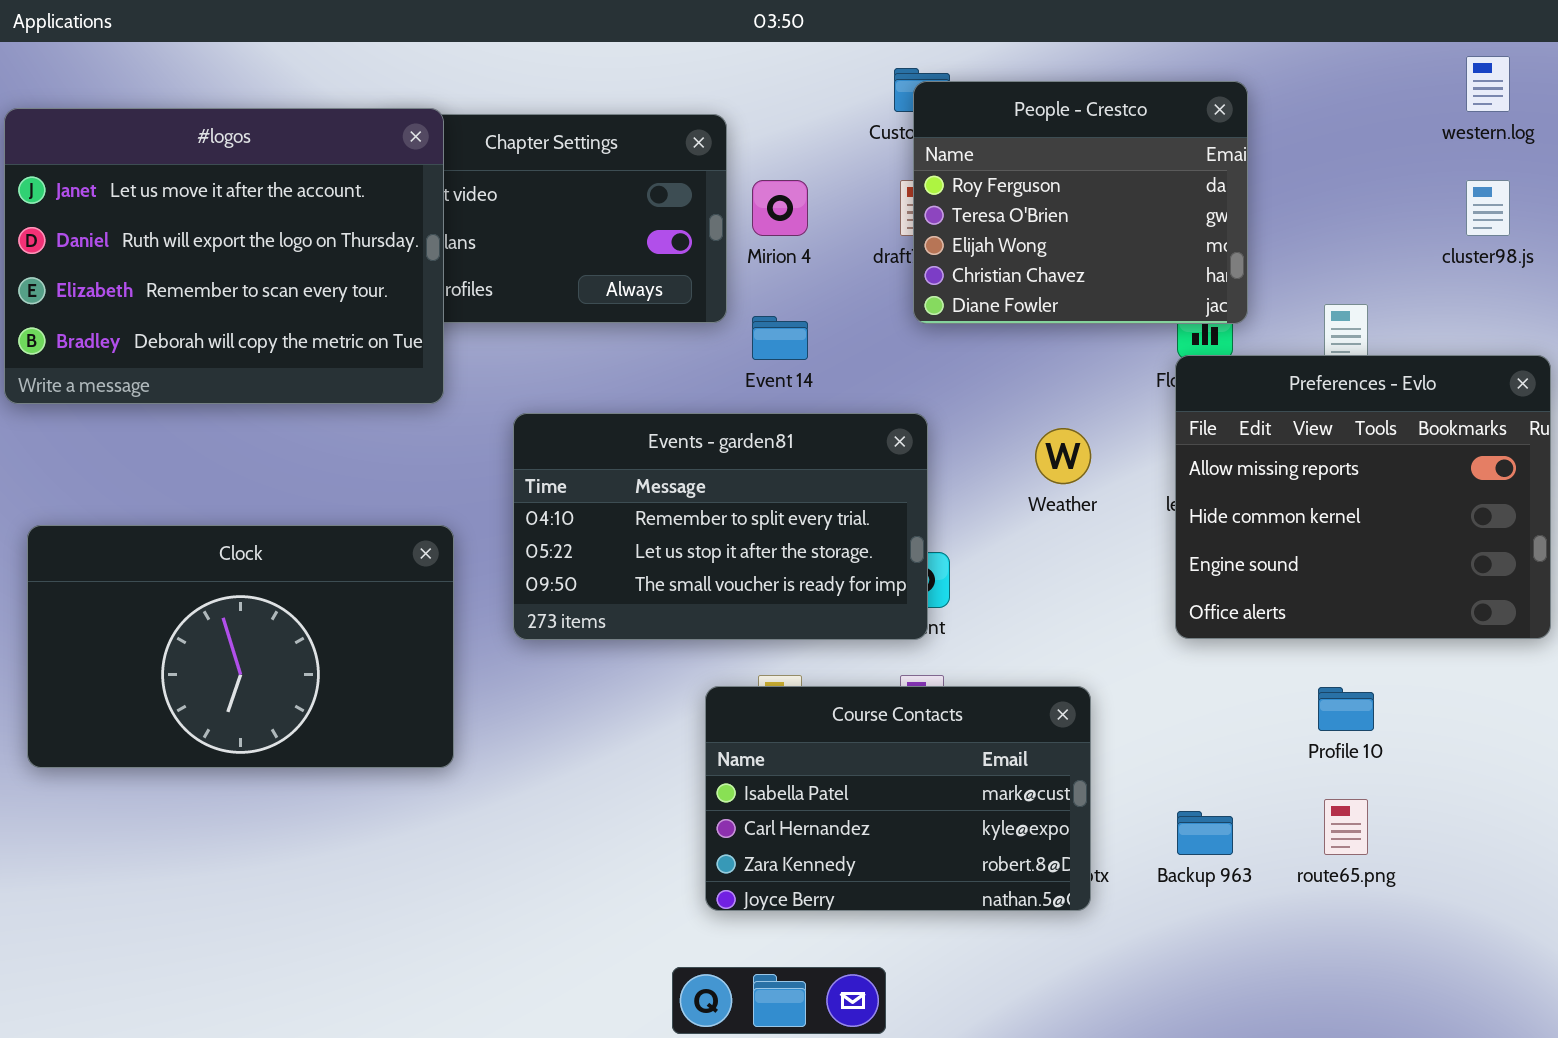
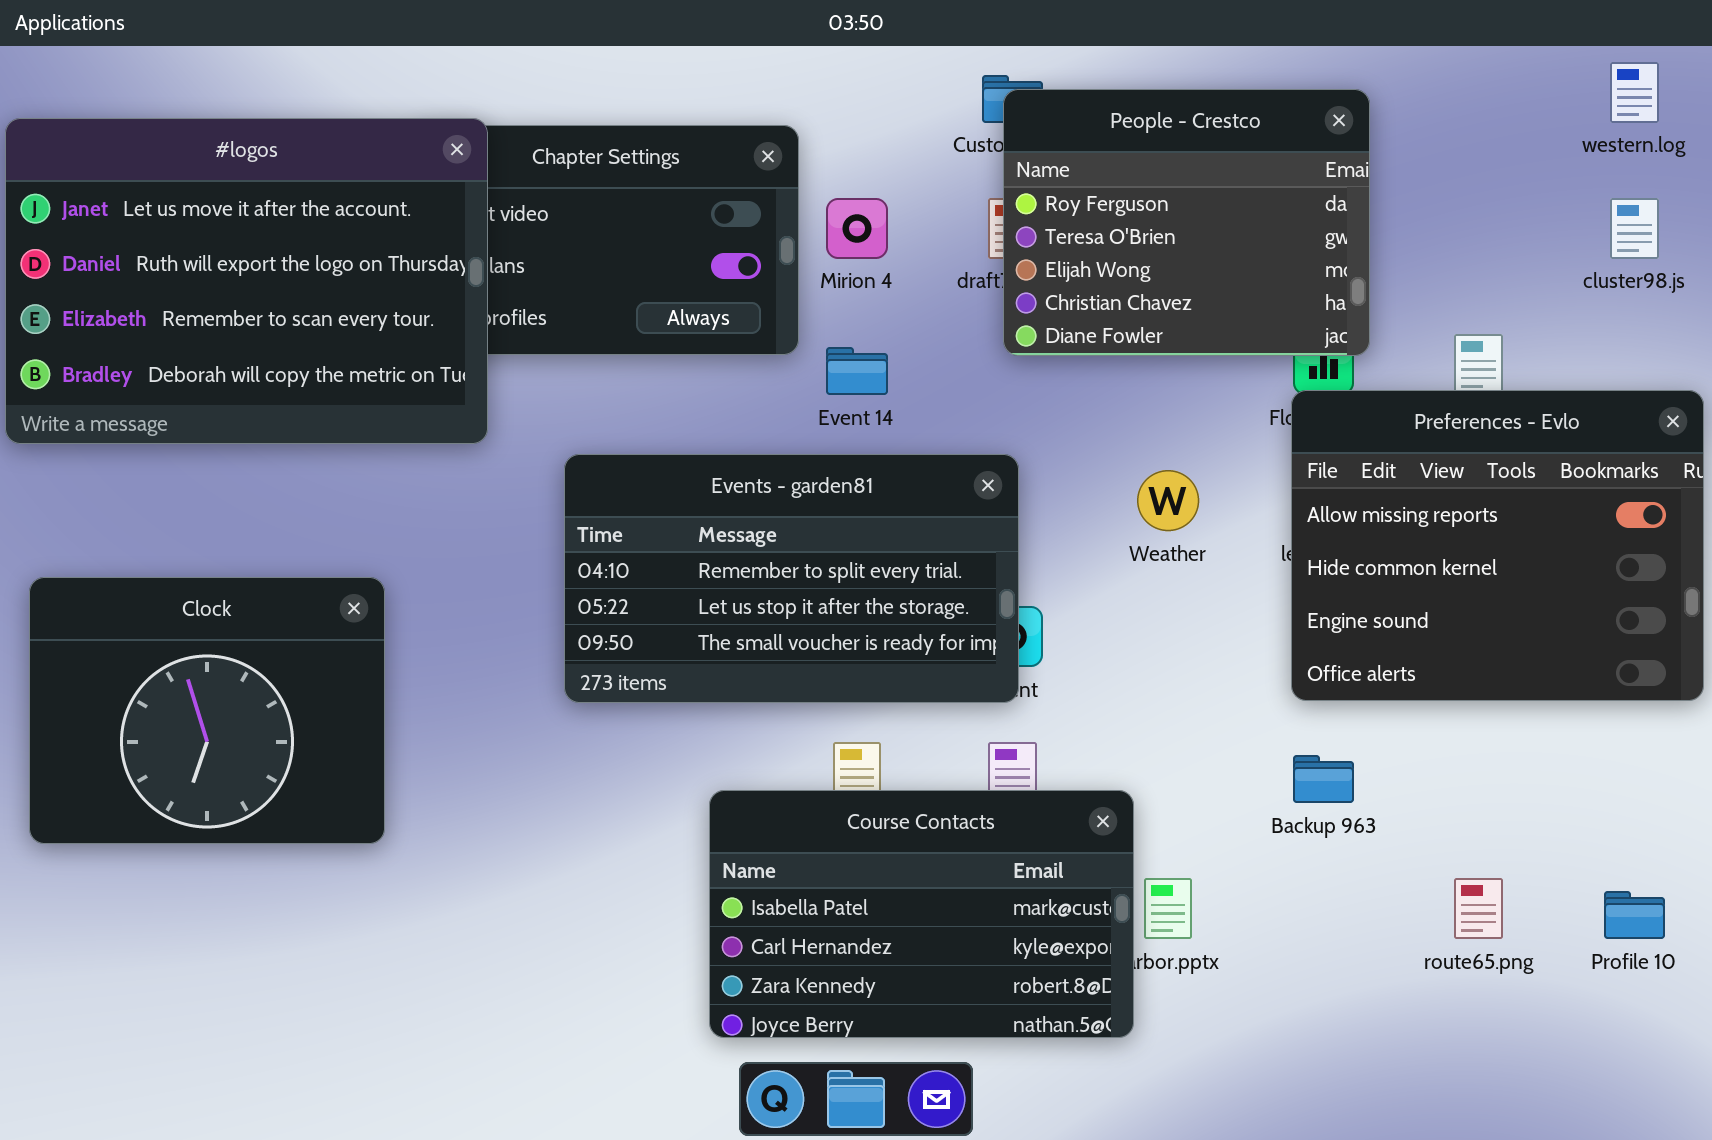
Clock: [27,525,454,768] -> [29,577,385,844], resized
Course Contacts: [705,686,1091,911] -> [709,790,1134,1038], moved
Profile 10: [1318,687,1374,731] -> [1604,891,1665,939], moved
Backup 963: [1177,811,1233,855] -> [1293,755,1354,803], moved

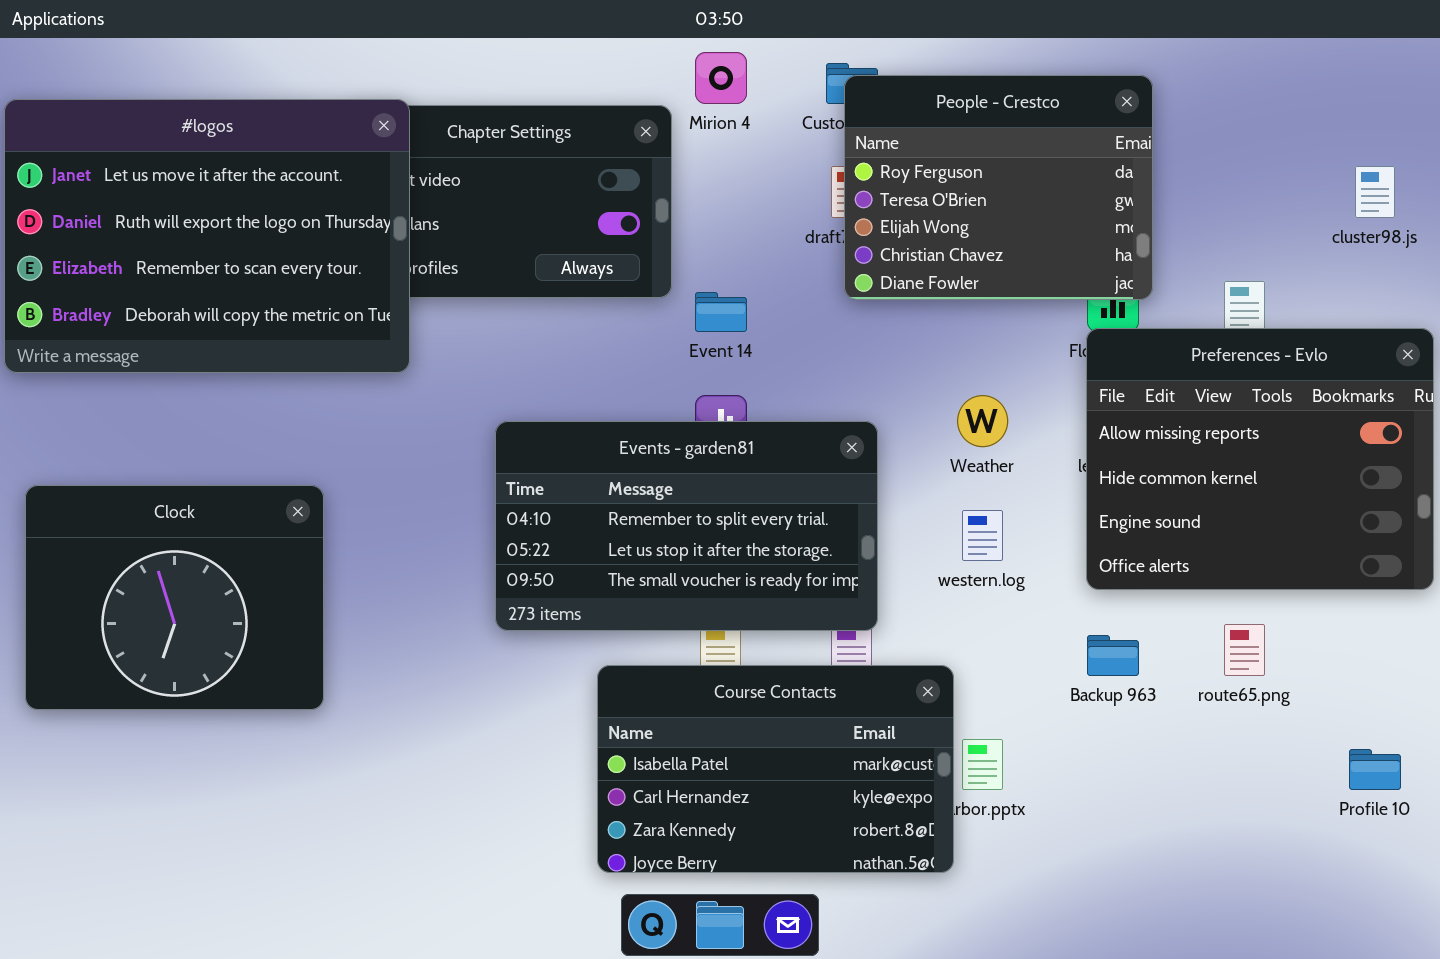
western.log: [1610,62,1659,123] -> [962,510,1003,561], moved
Mirion 4: [826,198,888,259] -> [695,52,747,104], moved
Events - garden81: [564,454,1019,703] -> [495,421,878,631], moved
route65.png: [1454,878,1503,939] -> [1224,624,1265,676], moved

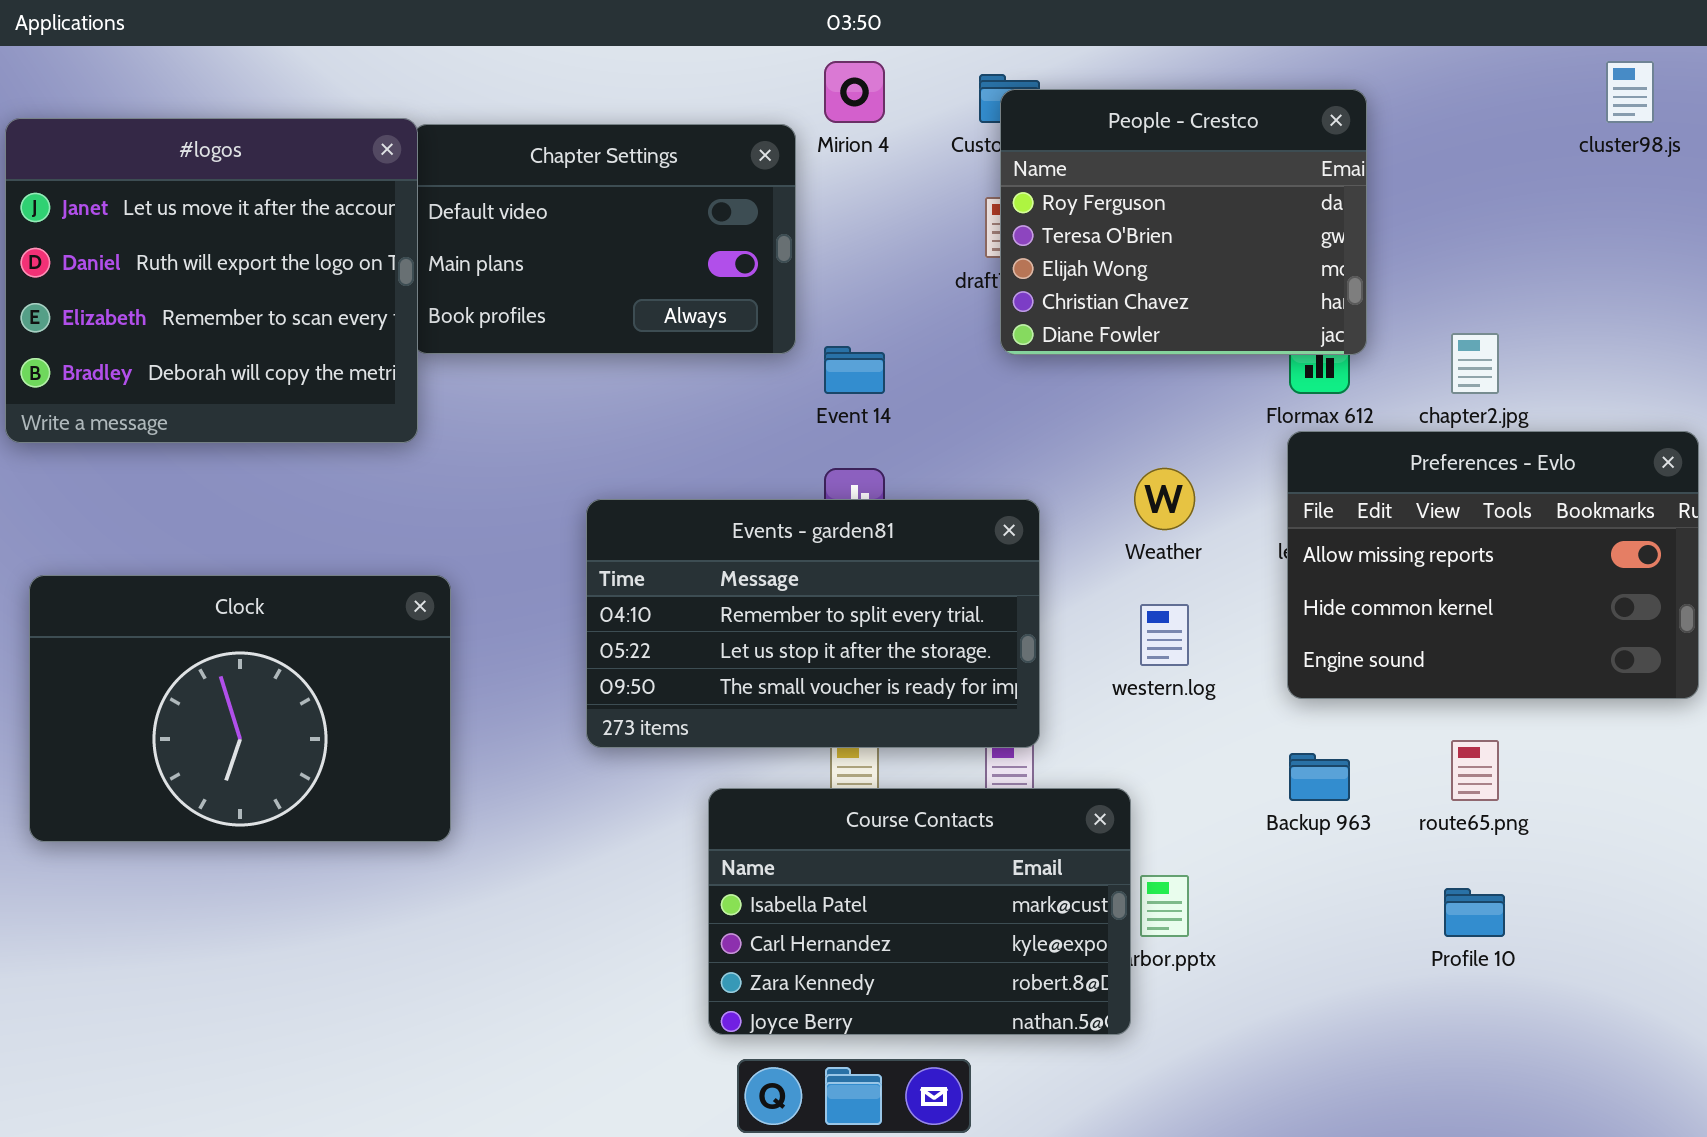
#logos: [4,99,410,373] -> [5,118,418,443], resized
cluster98.js: [1355,166,1395,218] -> [1606,61,1654,123], moved
Preferences - Evlo: [1086,328,1434,590] -> [1287,431,1699,699], resized
Clock: [25,485,324,710] -> [29,575,451,842], resized
Profile 10: [1349,749,1401,790] -> [1444,888,1505,937], moved

